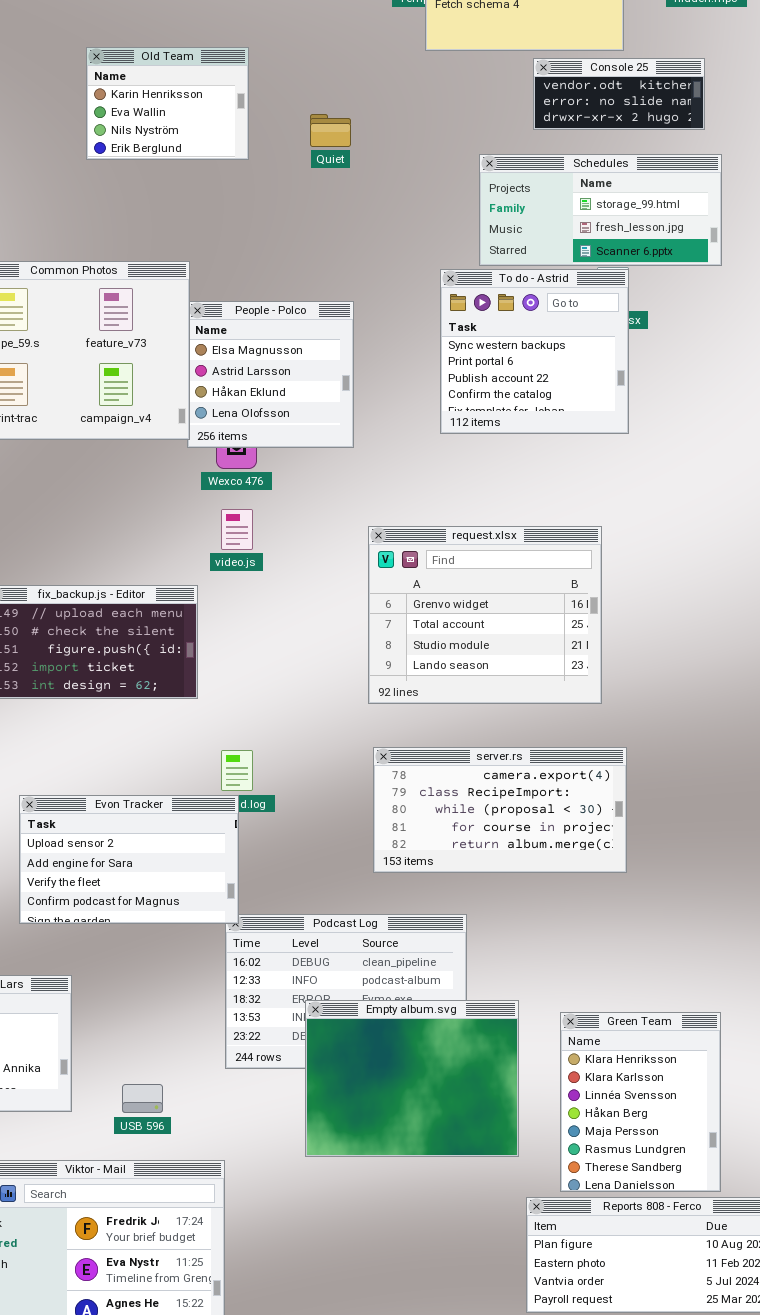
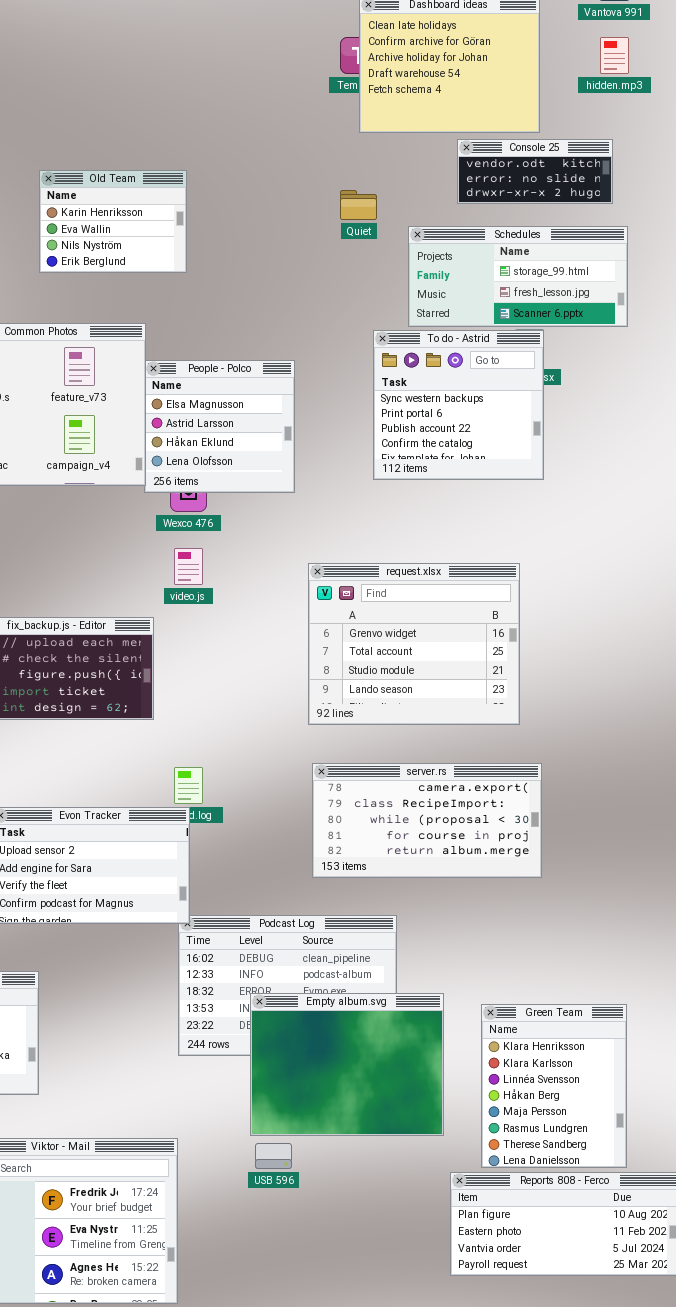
Old Team: [86,47,249,160] -> [39,170,187,273], moved
Quiet: [310,114,351,147] -> [340,190,377,220], moved
USB 596: [122,1084,163,1113] -> [255,1143,292,1169], moved

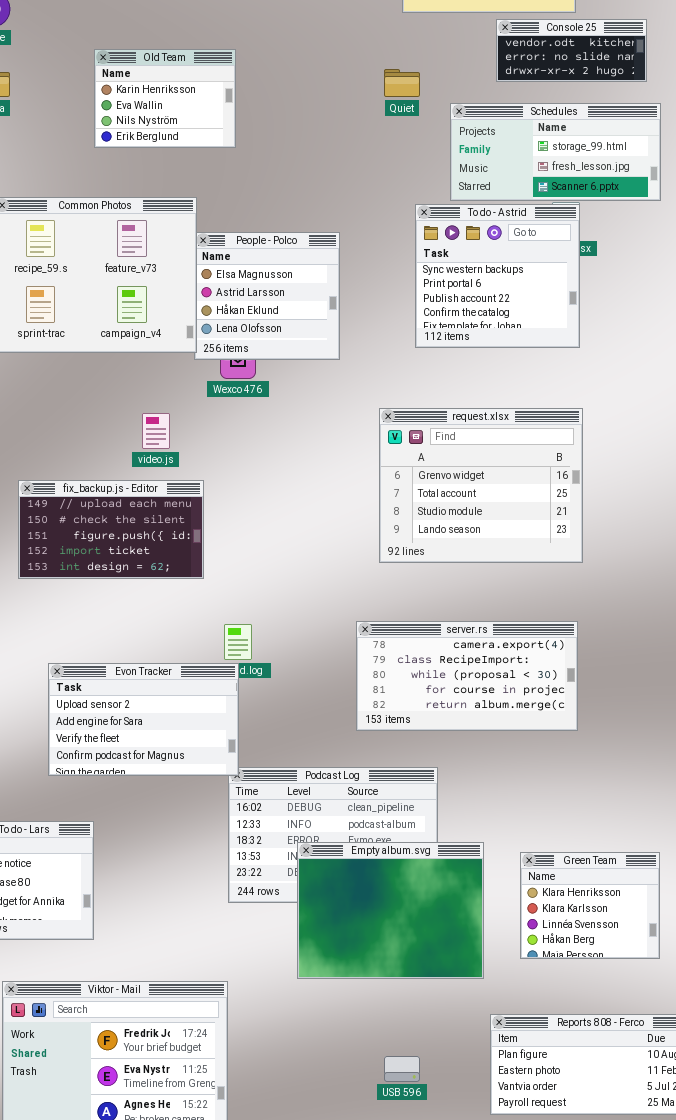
video.js: [174,548,203,585] -> [142,413,170,449], moved
request.xlsx: [308,563,520,725] -> [379,408,583,563], moved
Green Team: [481,1004,627,1168] -> [520,852,660,959], resized
USB 596: [255,1143,292,1169] -> [384,1056,420,1082], moved

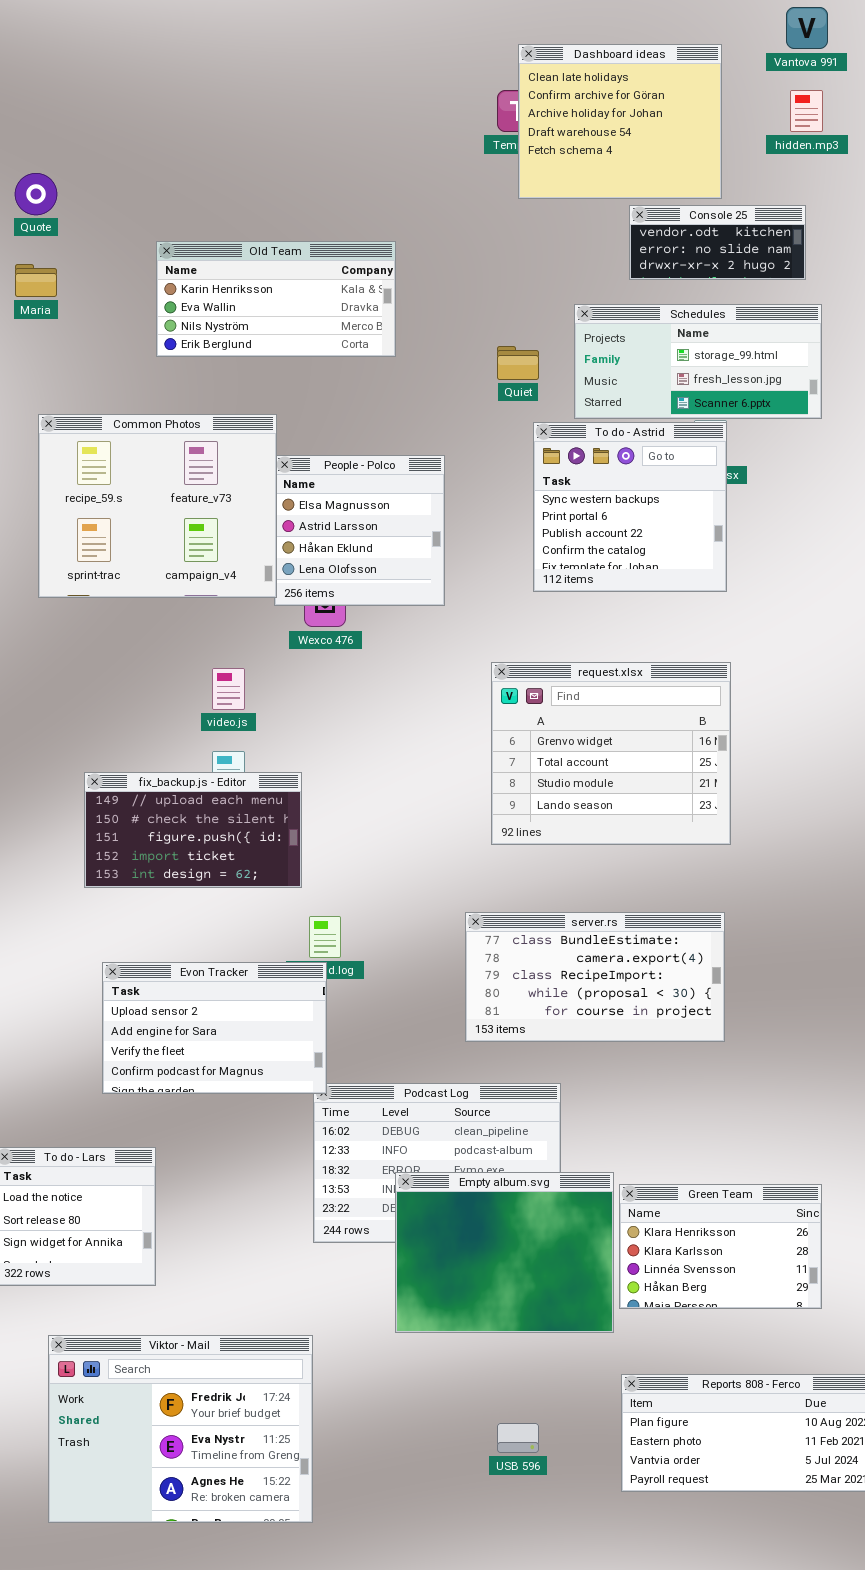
Old Team: [94,49,236,148] -> [156,241,396,357], resized
Quiet: [384,69,420,97] -> [497,346,539,380], moved
fix_backup.js - Editor: [18,480,204,579] -> [84,772,302,888], moved
server.rs: [356,621,578,731] -> [465,912,725,1042], scrolled up 1 row
Green Team: [520,852,660,959] -> [619,1184,822,1309], resized

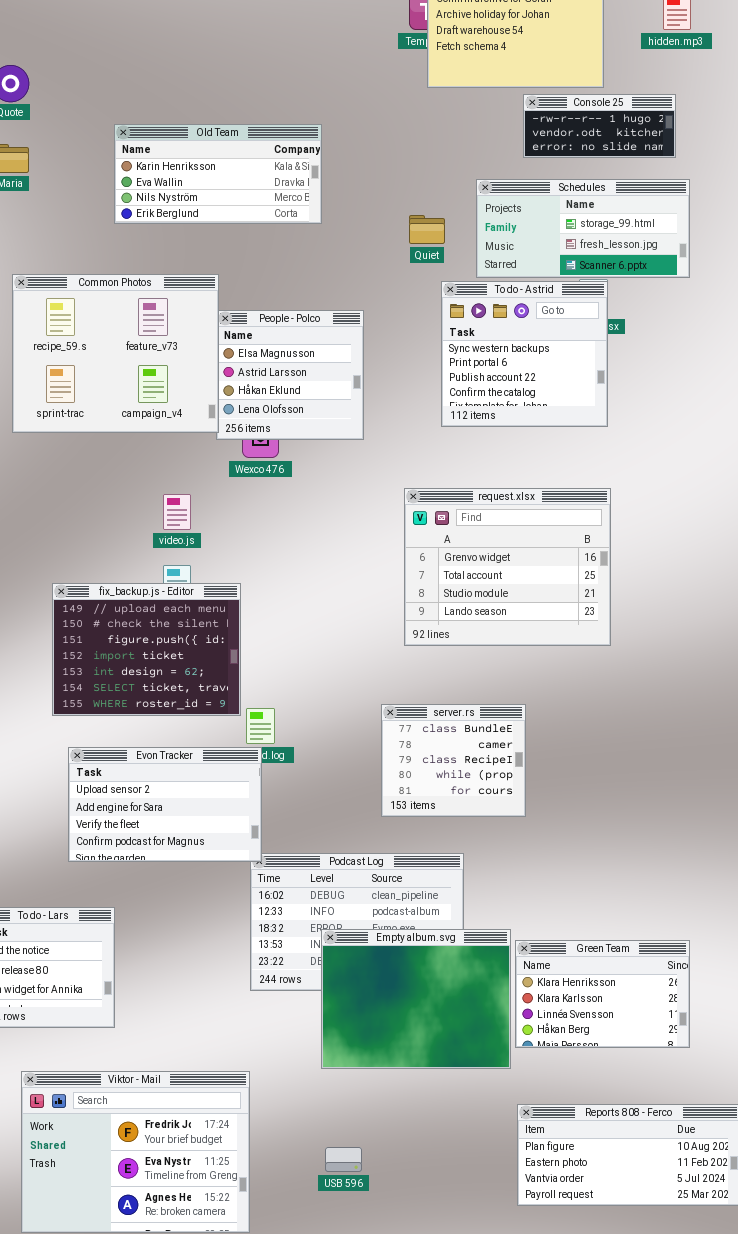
Console 25: [629,205,806,280] -> [523,94,676,158], scrolled up 1 row
fix_backup.js - Editor: [84,772,302,888] -> [52,583,241,716], resized
server.rs: [465,912,725,1042] -> [381,704,526,817], resized
USB 596: [497,1423,539,1453] -> [325,1147,362,1172], moved

